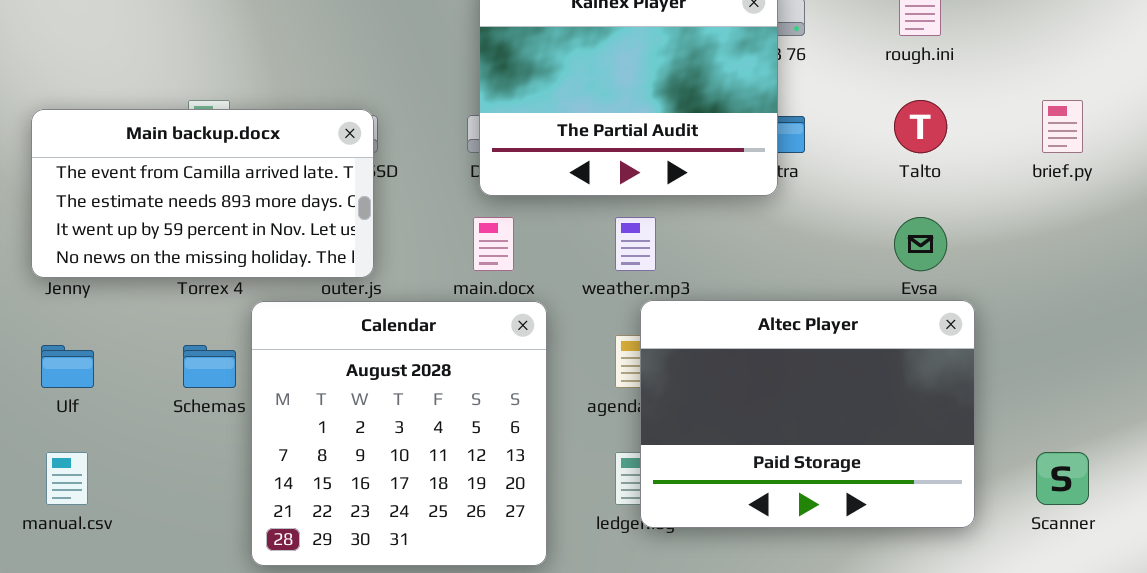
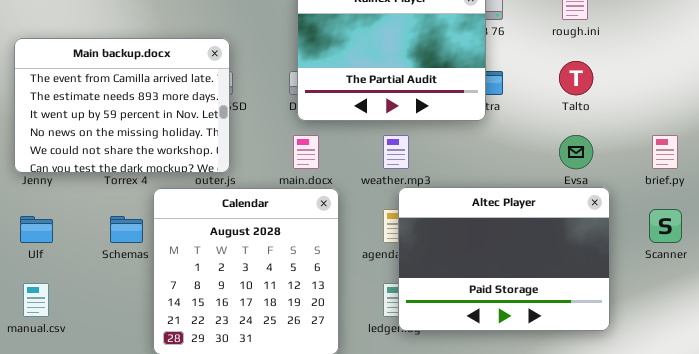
brief.py: [1042,100,1083,153] -> [652,135,678,169], moved
Main backup.docx: [31,109,374,278] -> [14,38,230,173], resized
Scanner: [1036,452,1089,505] -> [649,209,682,243], moved

